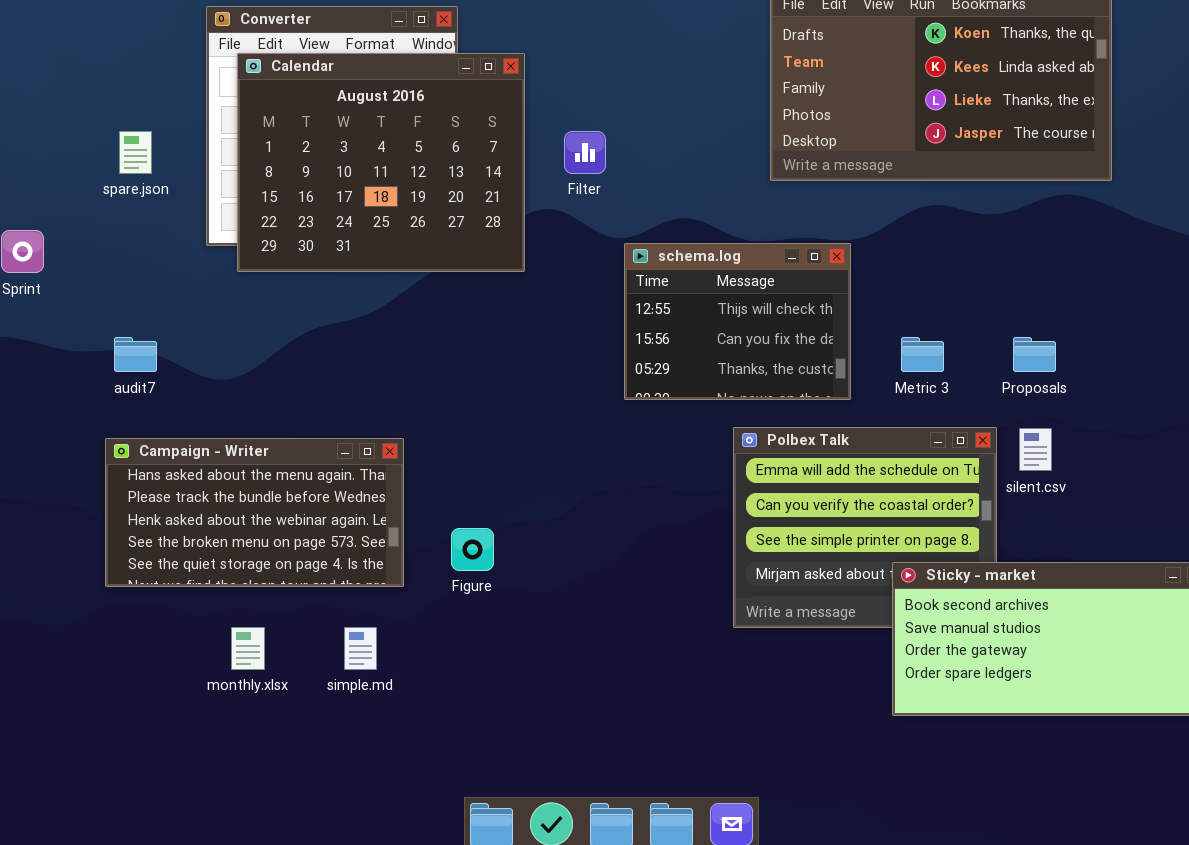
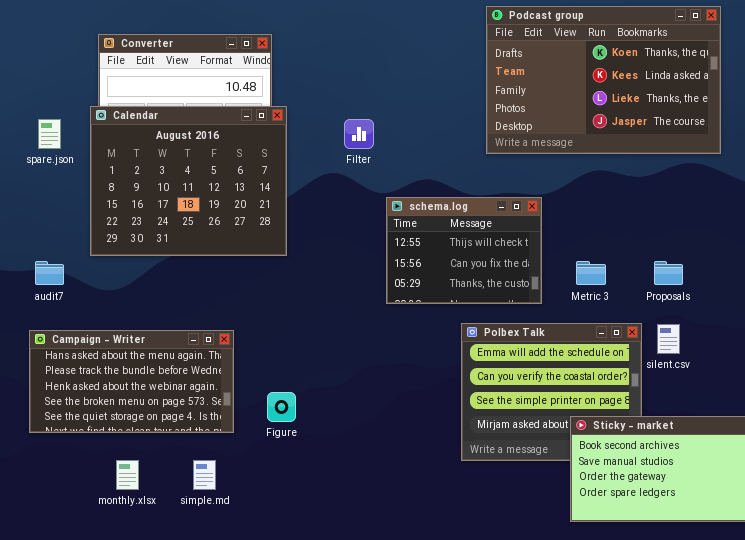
Calendar: [237,53,525,272] -> [90,106,287,256], moved

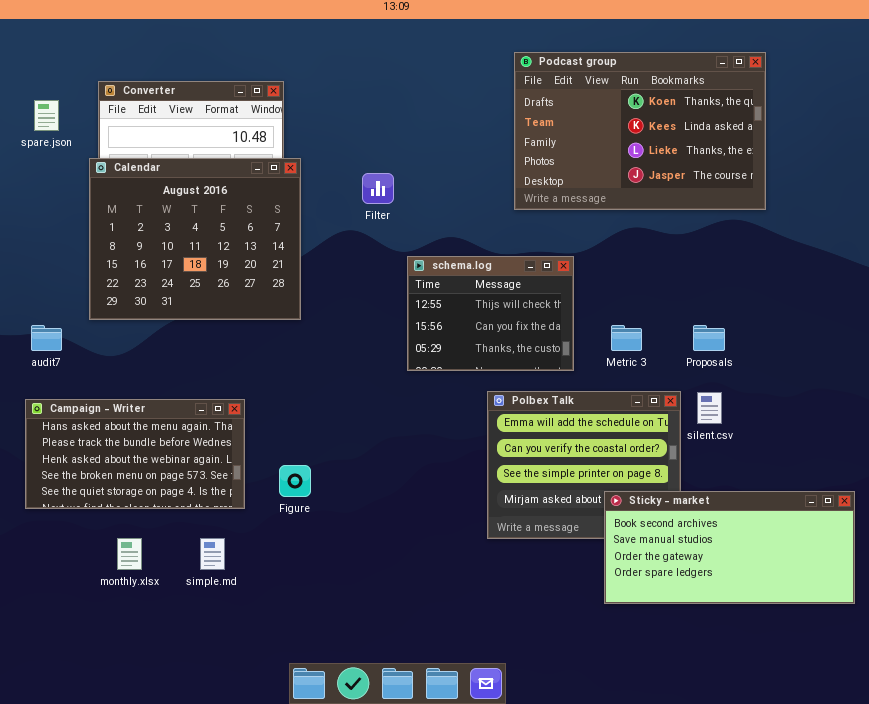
spare.json: [38,119,61,149] -> [34,100,59,131], moved

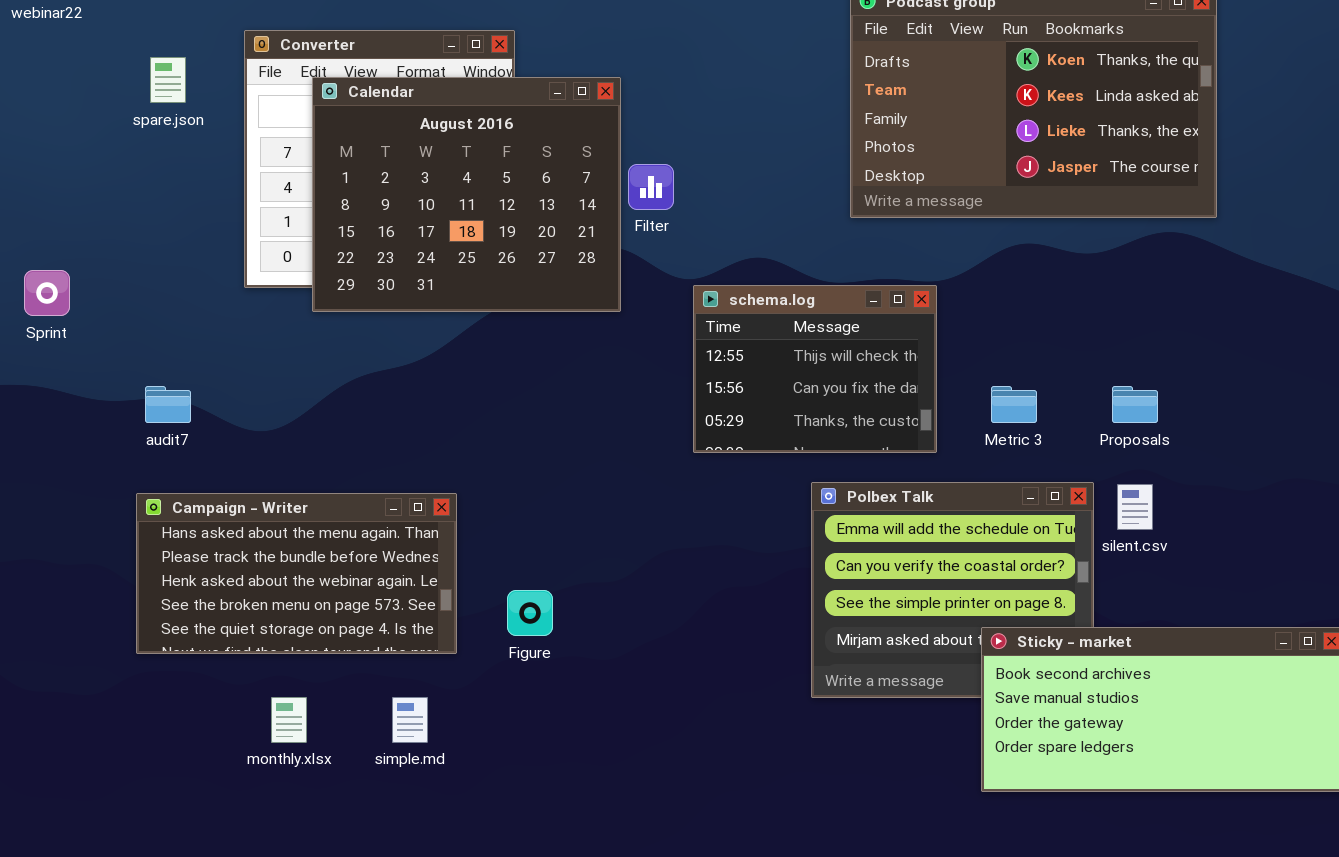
Calendar: [89,158,301,320] -> [312,77,621,312], moved

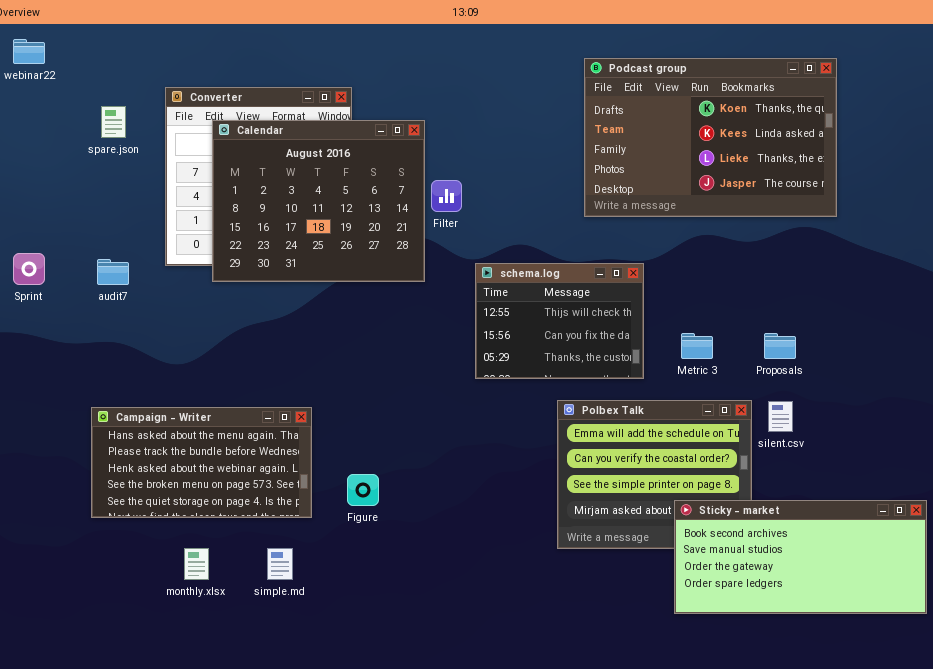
audit7: [145,386,191,423] -> [97,259,129,285], moved

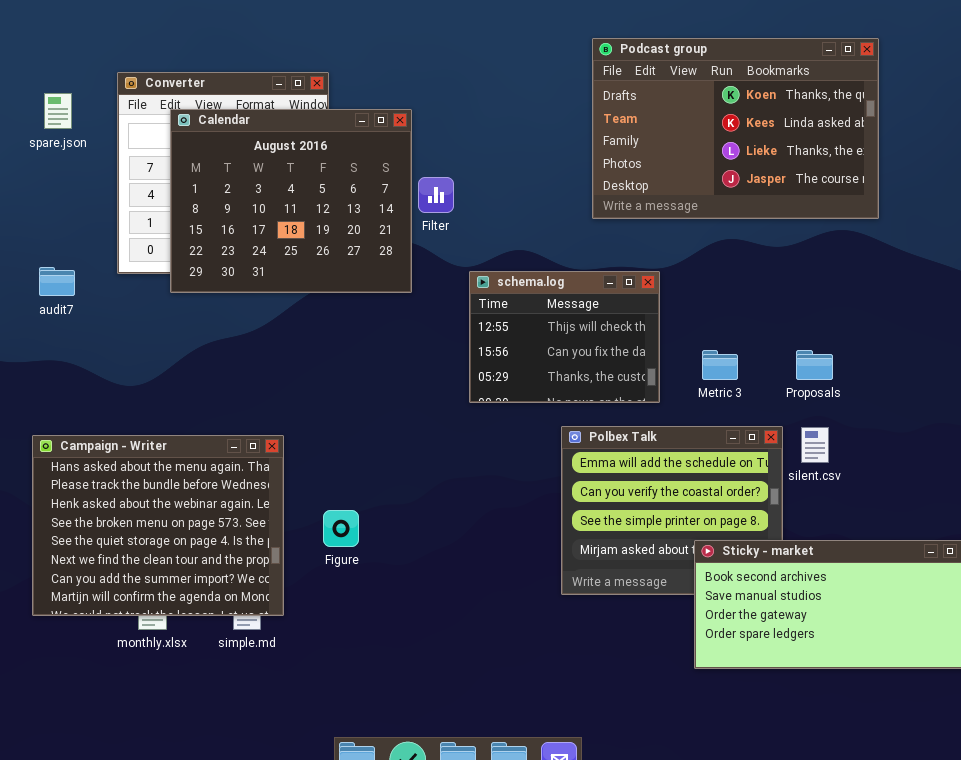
Campaign - Writer: [91,407,312,518] -> [32,435,284,616], resized

